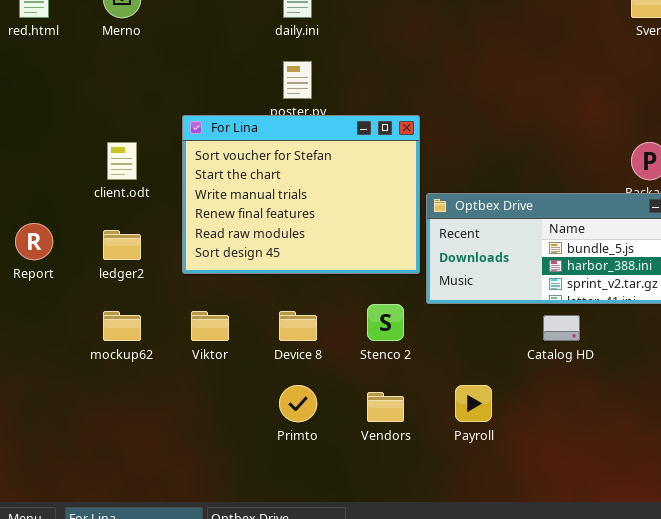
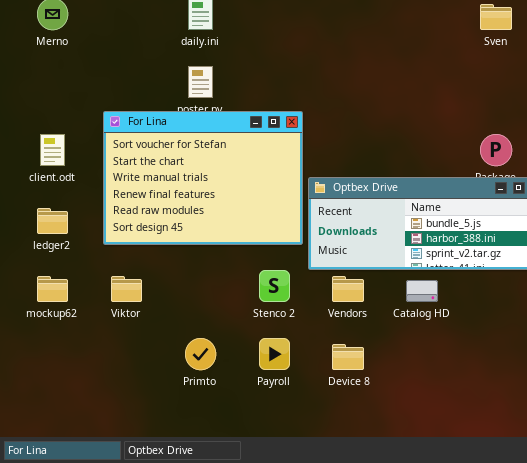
Device 8: [279,311,317,341] -> [332,344,364,370], moved
Payroll: [455,385,492,422] -> [259,338,290,370], moved
Vendors: [367,392,404,422] -> [332,276,364,302], moved

